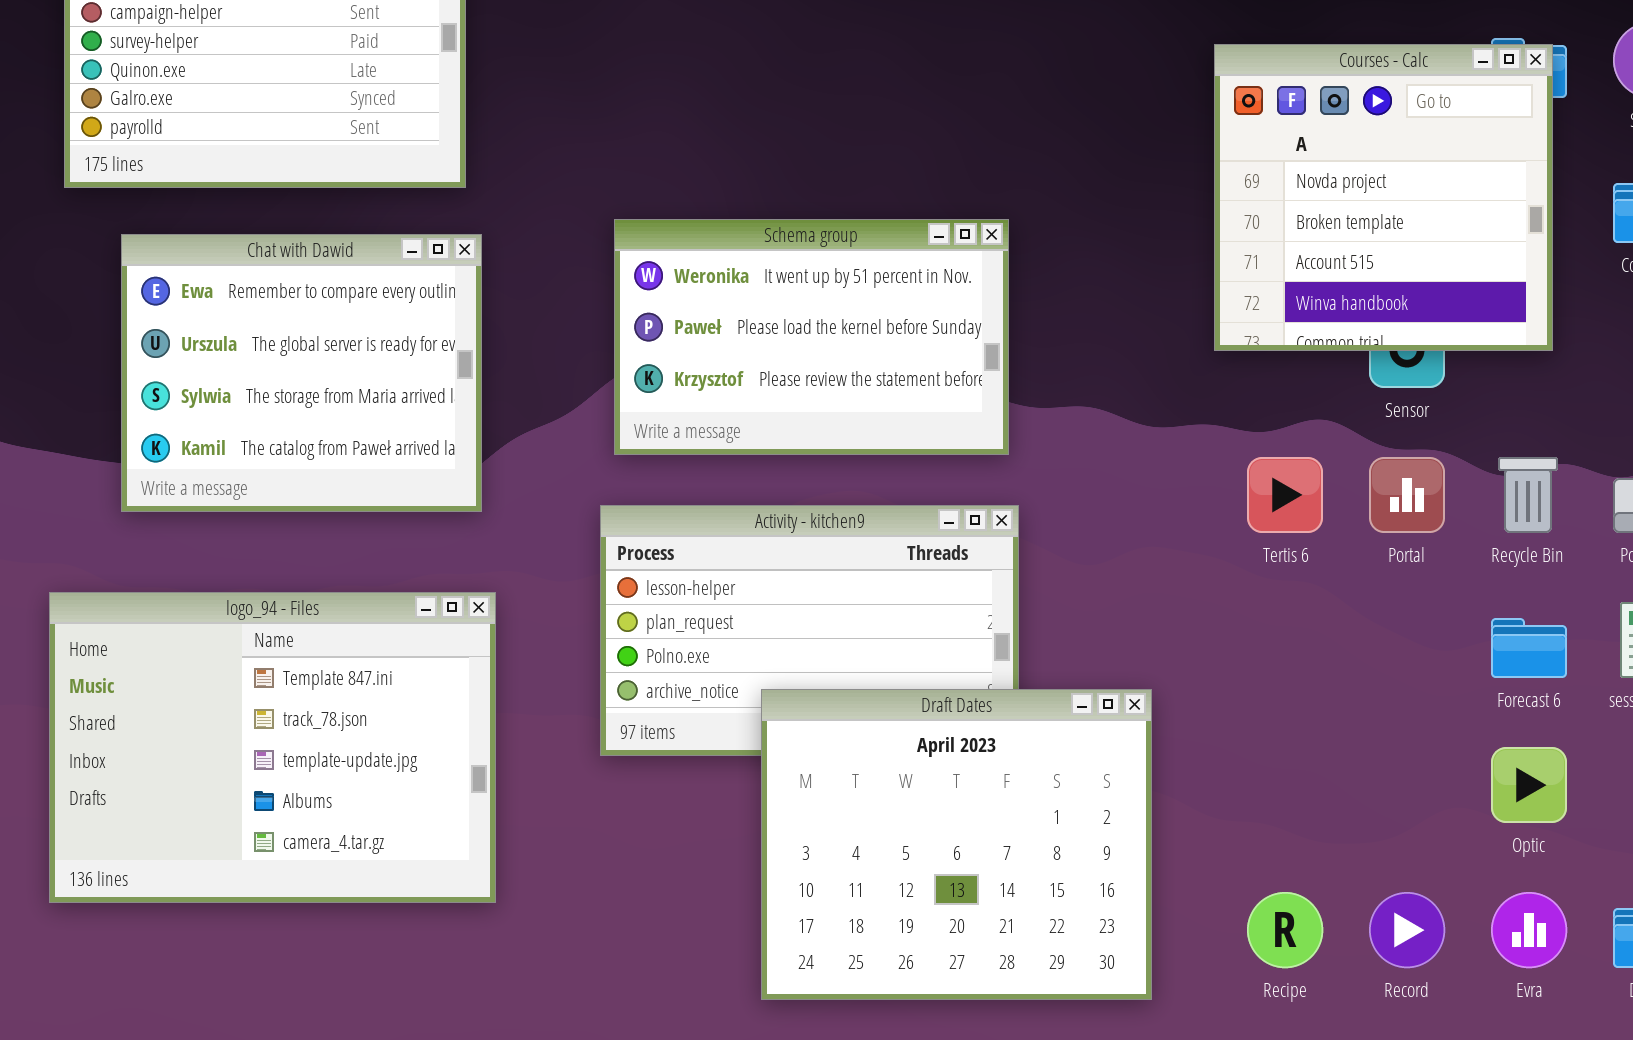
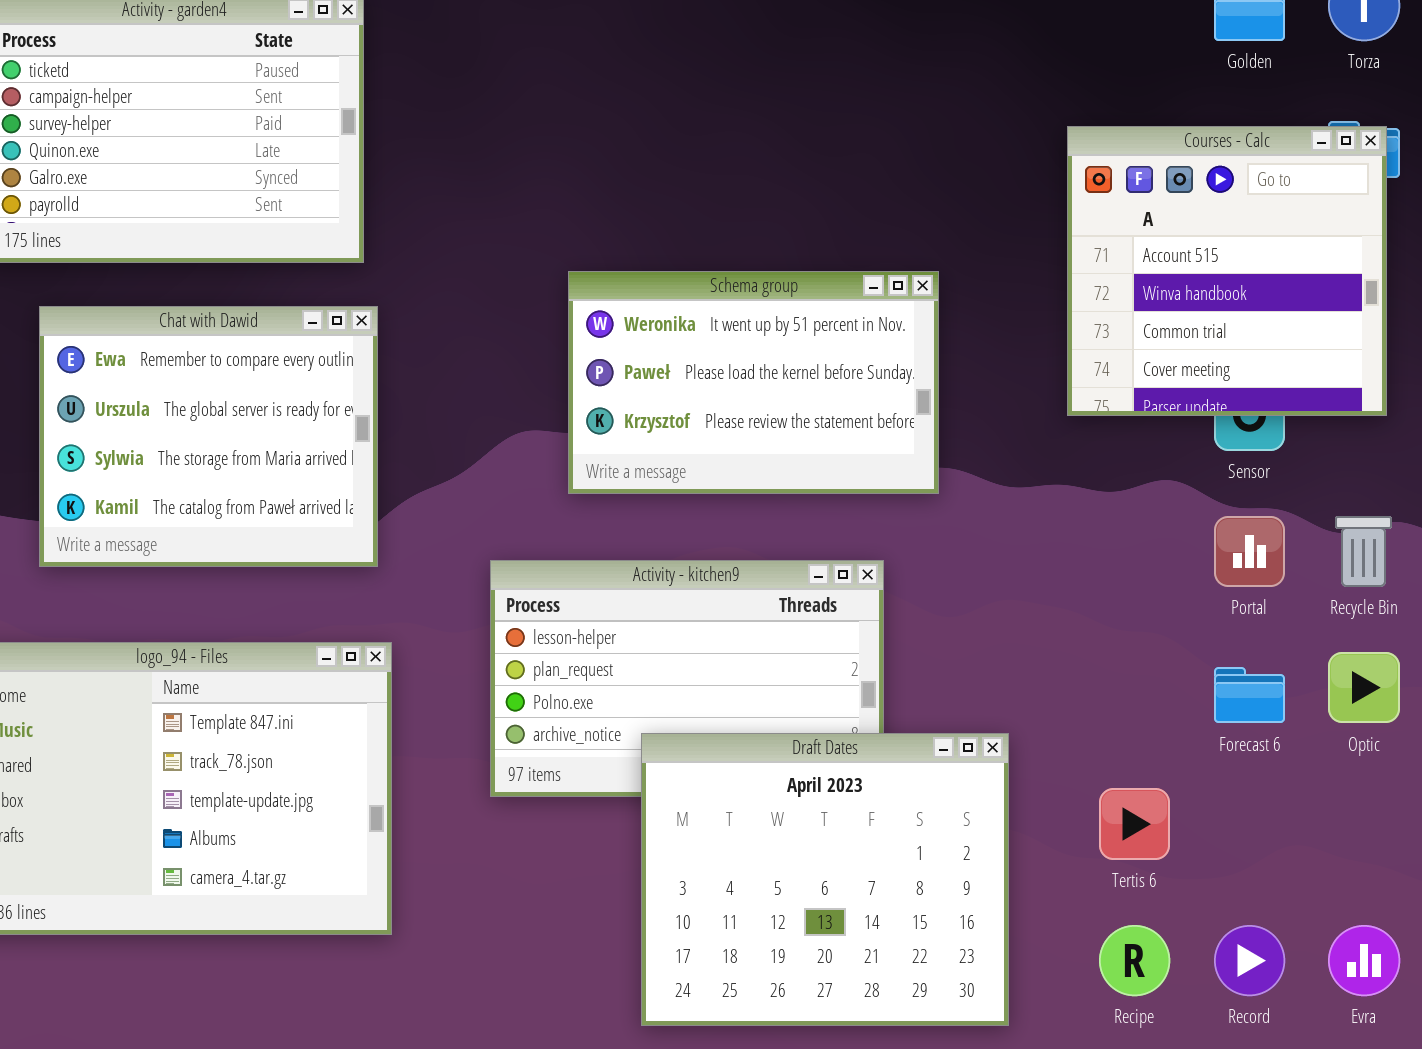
Courses - Calc: [1214,44,1553,351] -> [1067,126,1387,416], scrolled down 2 rows
Schema group: [614,219,1009,455] -> [568,271,939,494], moved
Tertis 6: [1247,457,1323,533] -> [1099,788,1170,860], moved
Forecast 6: [1491,618,1567,678] -> [1214,667,1285,723], moved
Optic: [1491,747,1567,823] -> [1328,652,1400,723], moved

